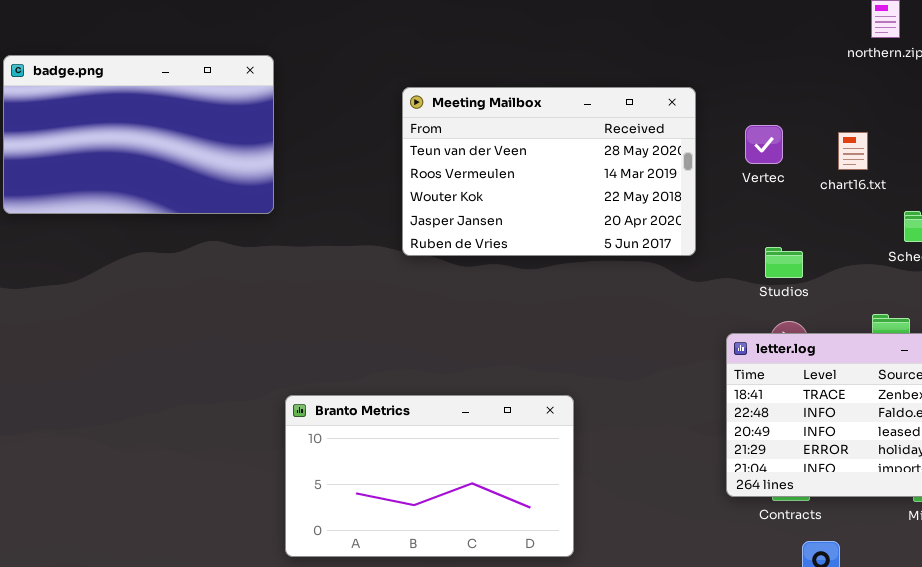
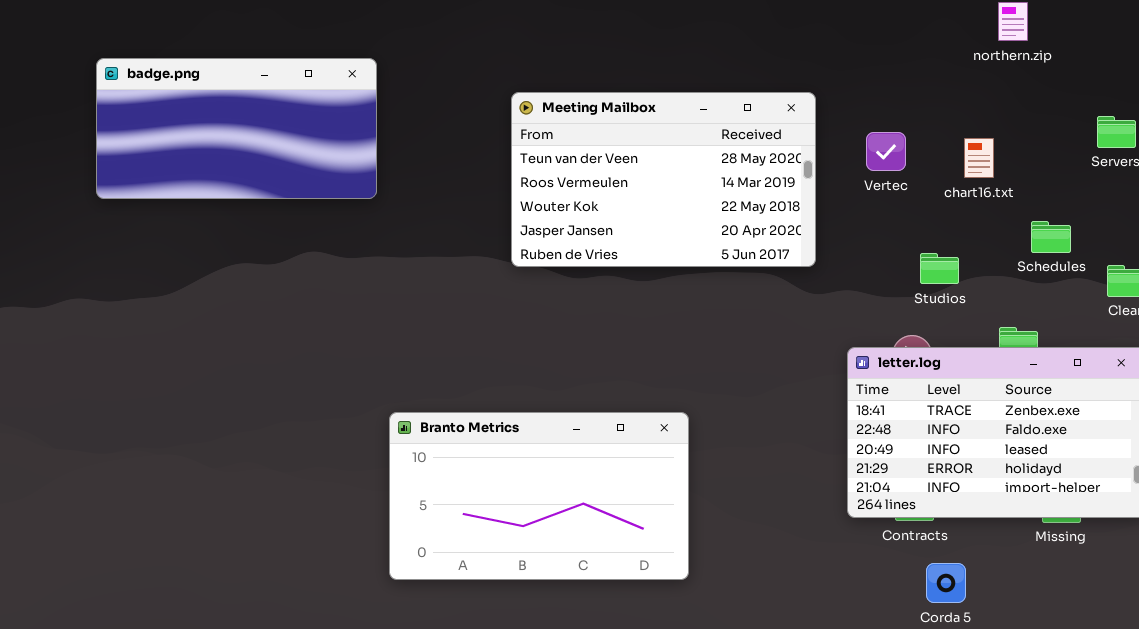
badge.png: [3,55,274,214] -> [96,58,377,199], resized
Studios: [765,247,803,278] -> [920,253,959,284], moved

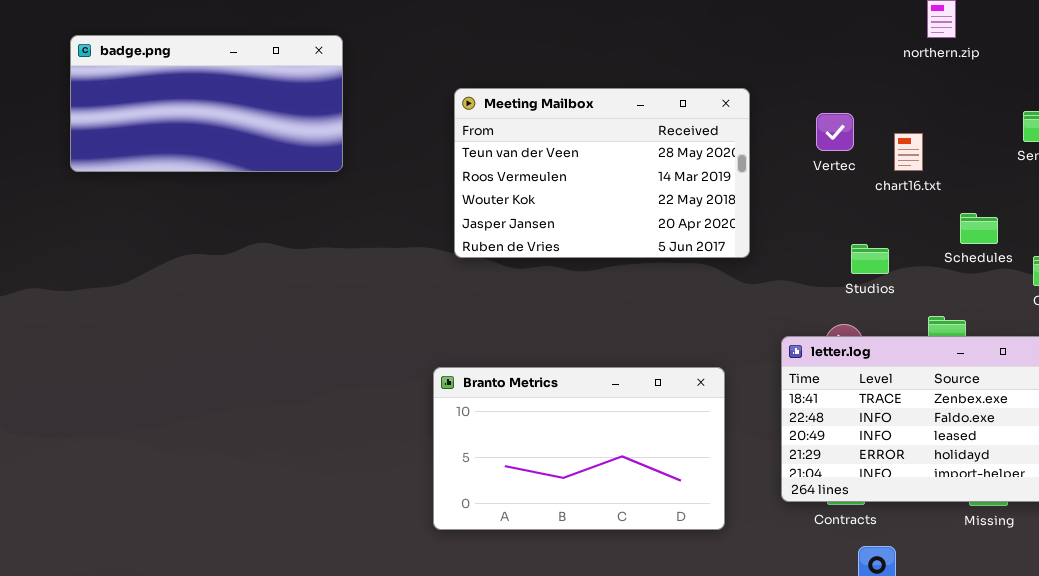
badge.png: [96,58,377,199] -> [70,35,343,172], moved
Vertec: [866,132,906,171] -> [816,113,854,151], moved
Branto Metrics: [389,412,689,580] -> [433,367,725,530], moved

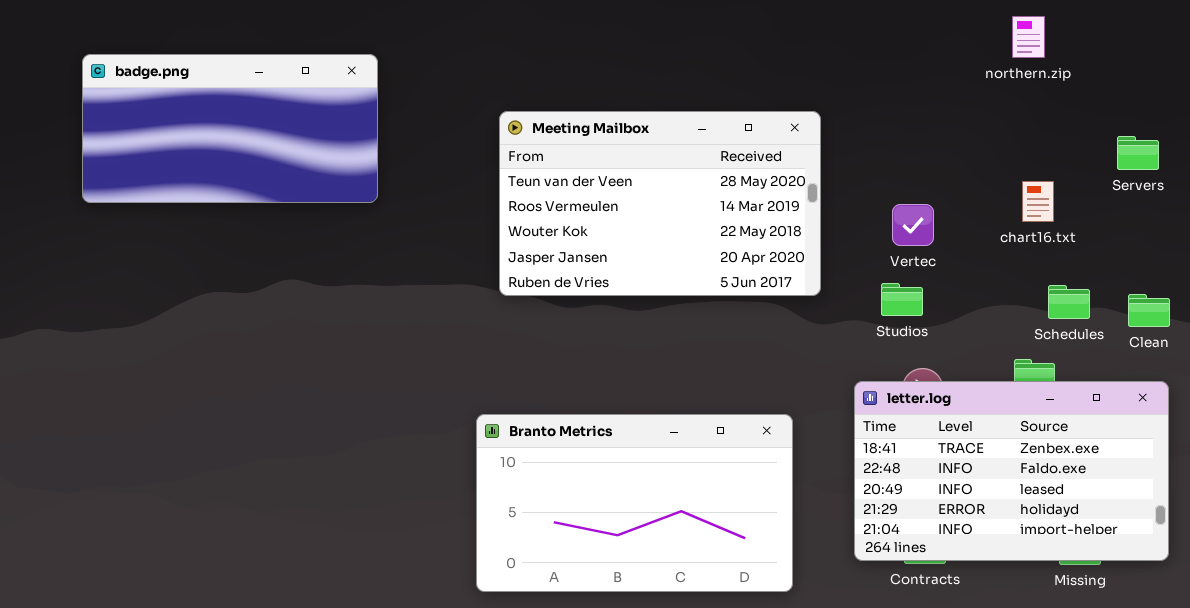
Vertec: [816,113,854,151] -> [892,204,934,246], moved
chart16.txt: [894,133,923,171] -> [1022,181,1054,222], moved
Schedules: [960,213,998,244] -> [1048,285,1090,319], moved
Studios: [851,244,889,274] -> [881,283,923,316], moved

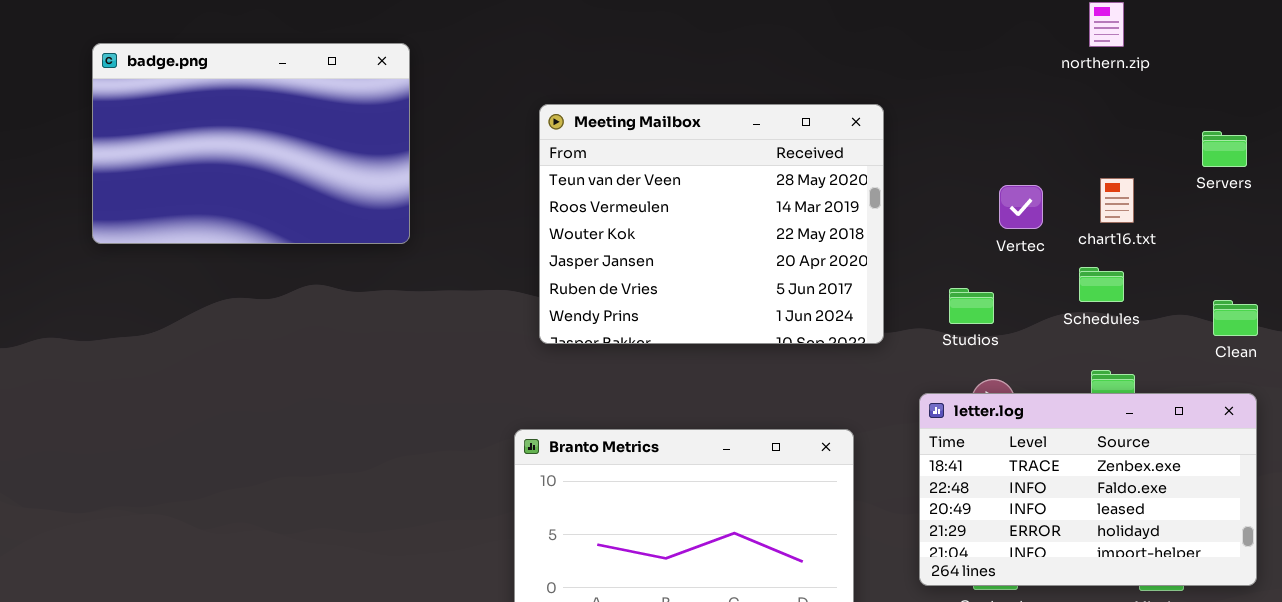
badge.png: [82,54,378,203] -> [92,43,410,244], resized
Meeting Mailbox: [499,111,821,296] -> [539,104,884,344], resized
Vertec: [892,204,934,246] -> [999,185,1043,229], moved
Schedules: [1048,285,1090,319] -> [1079,267,1124,302], moved

